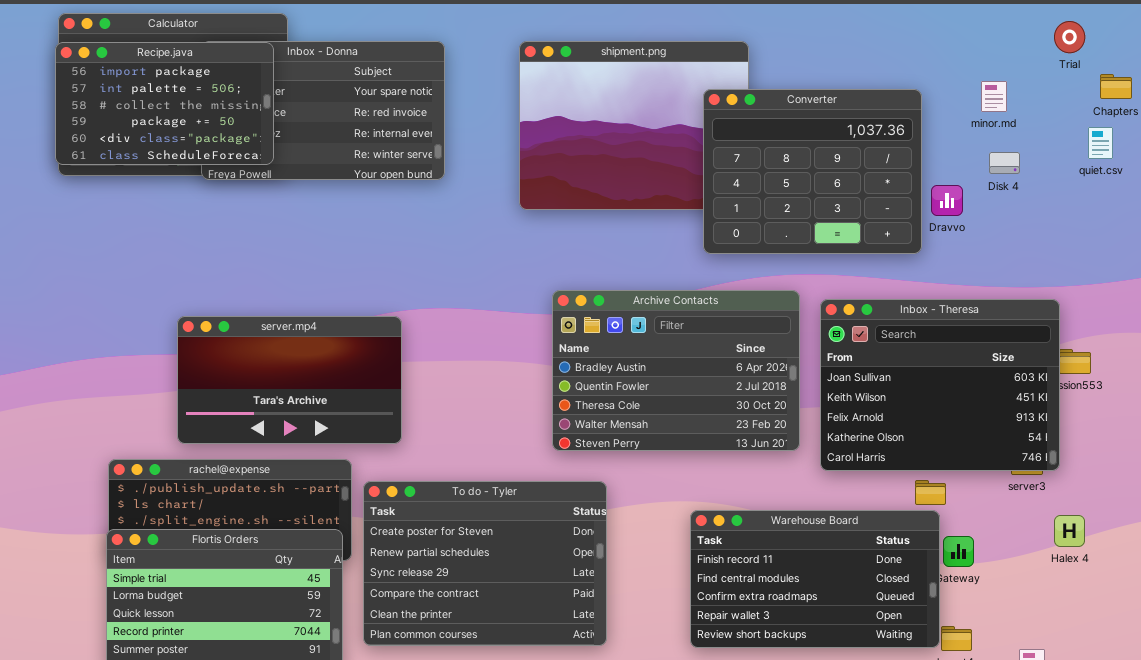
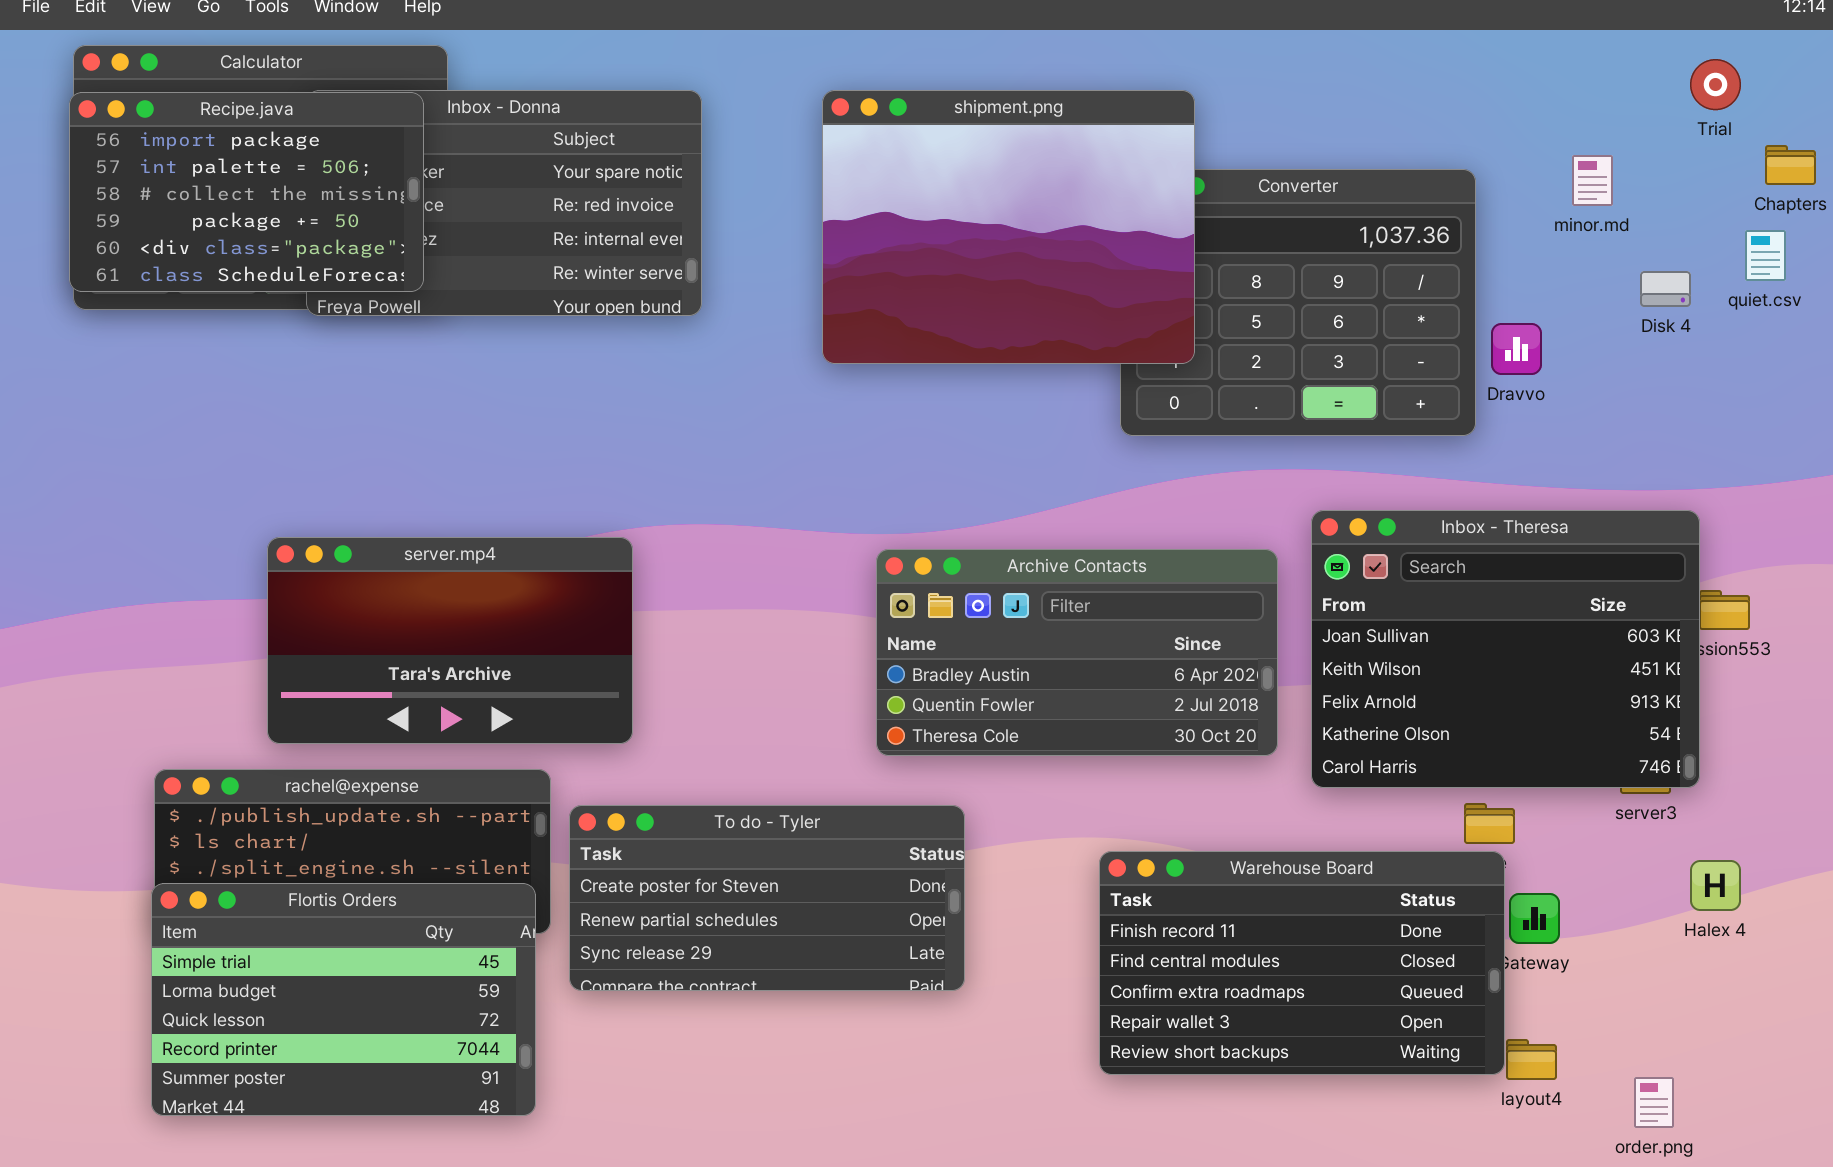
shipment.png: [519,41,749,210] -> [822,90,1195,364], raised
Disk 4: [989,152,1020,174] -> [1640,271,1691,307], moved
Archive Contacts: [552,290,800,451] -> [876,549,1278,756], resized
To do - Tyler: [363,481,607,646] -> [569,805,965,991], resized

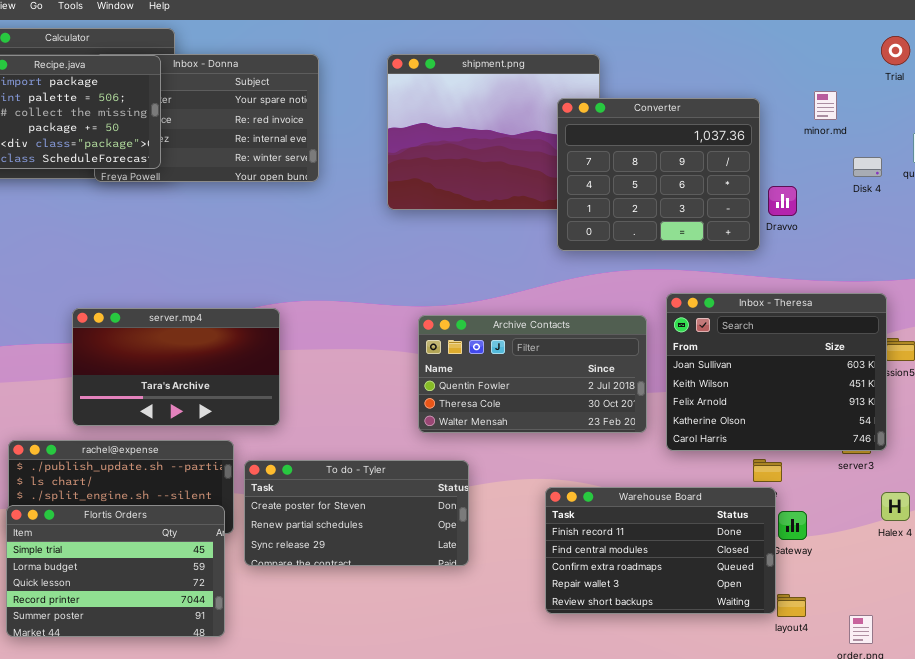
Converter: [1120,169,1476,436] -> [557,98,760,251], raised
Archive Contacts: [876,549,1278,756] -> [418,315,647,433], scrolled down 1 row

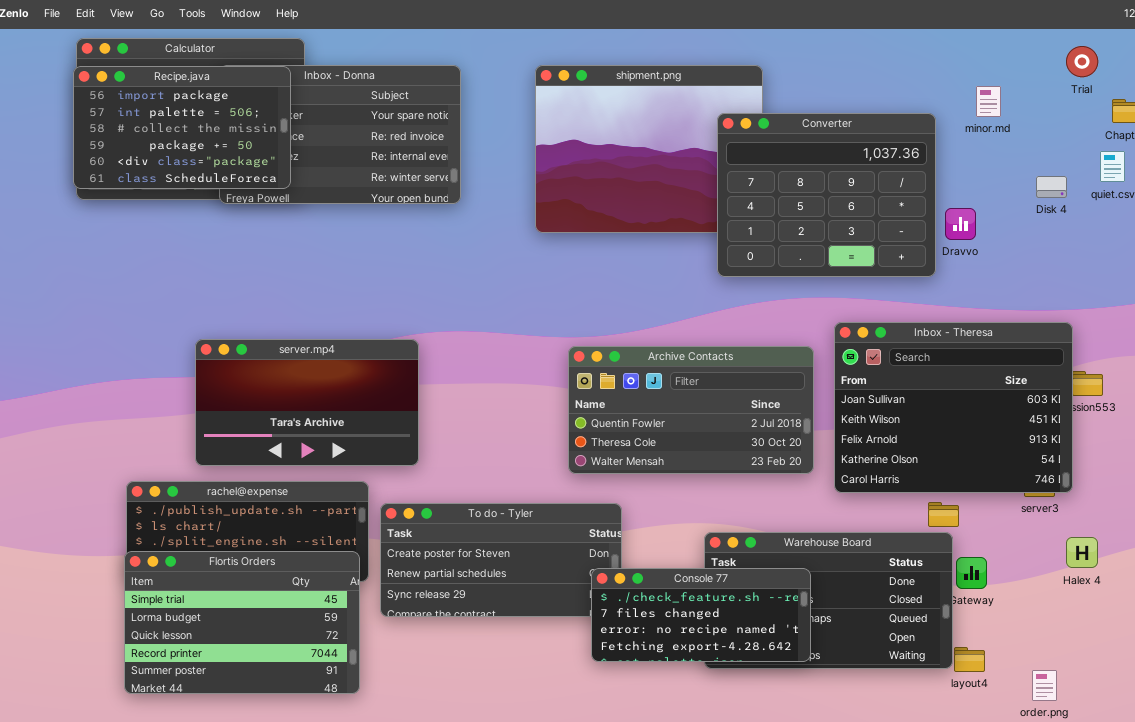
minor.md: [814,91,837,120] -> [976,86,1001,117], moved
Console 77: none -> [591,568,811,662], opened

